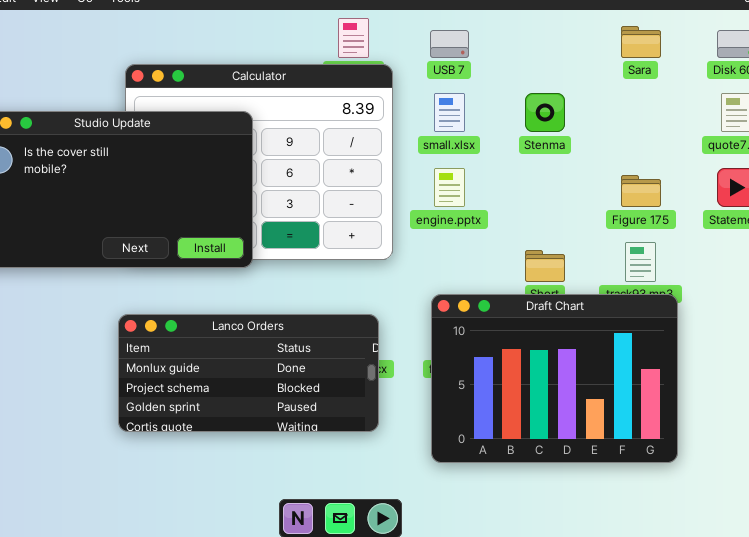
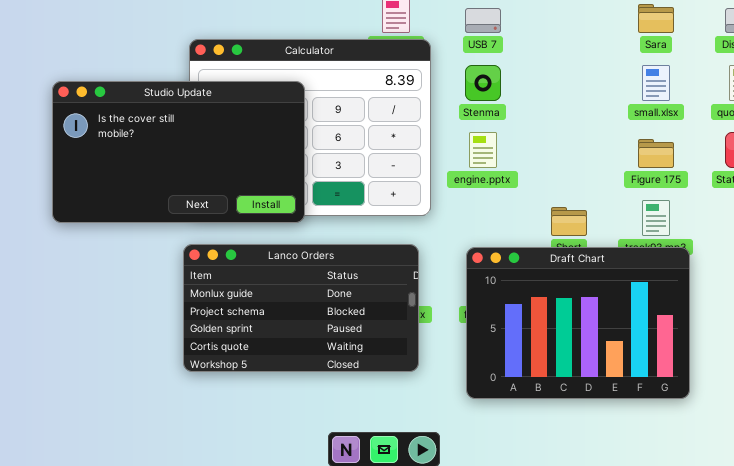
small.xlsx: [434,93,465,132] -> [642,65,670,101], moved
Stenma: [525,93,565,132] -> [465,65,501,101], moved
Lanco Orders: [118,314,379,432] -> [183,244,419,372], resized

